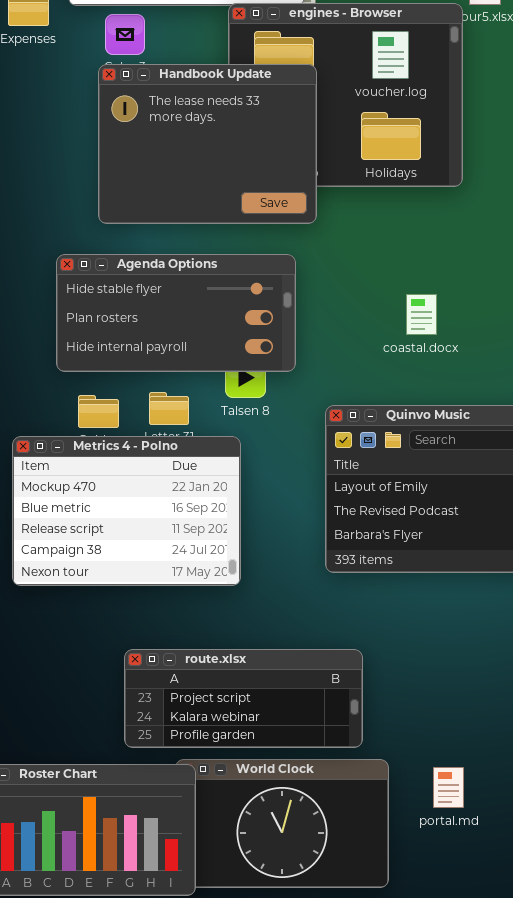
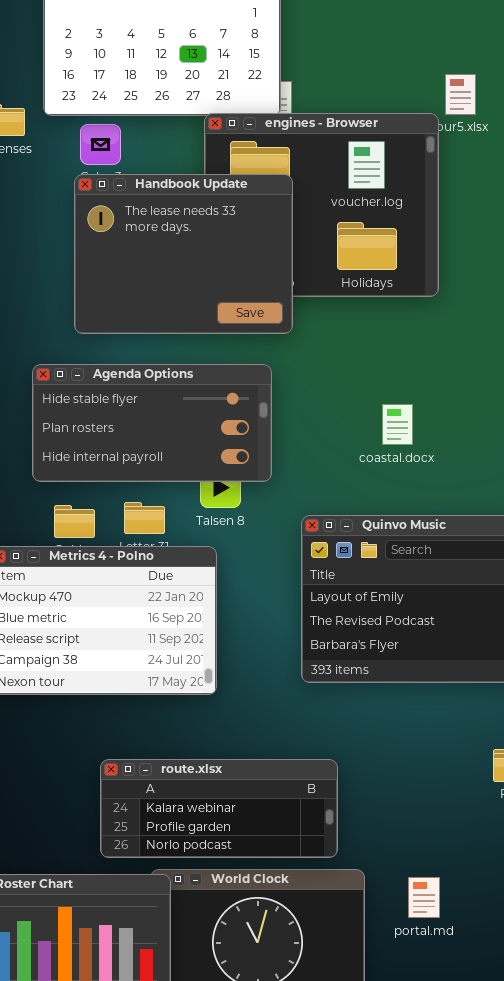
route.xlsx: [124,649,363,748] -> [100,759,338,858], scrolled down 1 row

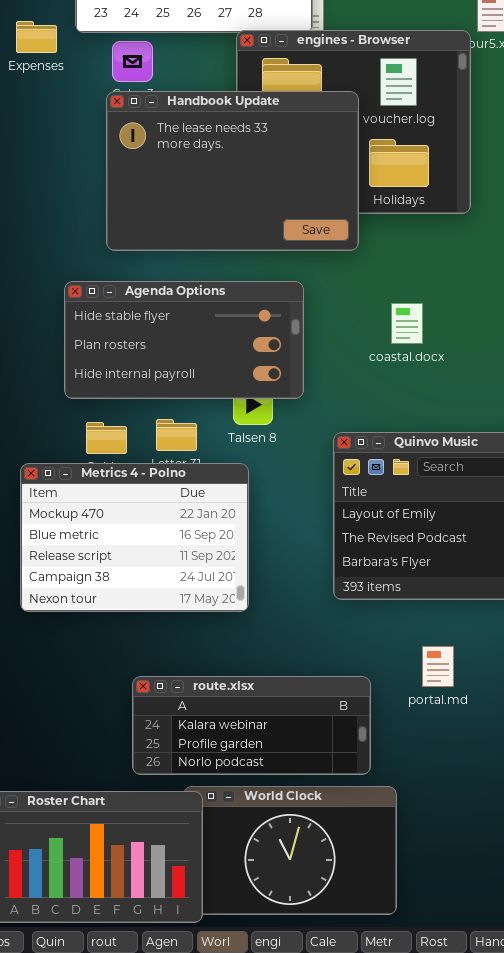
Handbook Update: [74,174,293,334] -> [106,91,359,251], resized
coastal.docx: [382,404,413,445] -> [391,303,423,344], moved
portal.md: [408,877,440,918] -> [422,646,454,687], moved

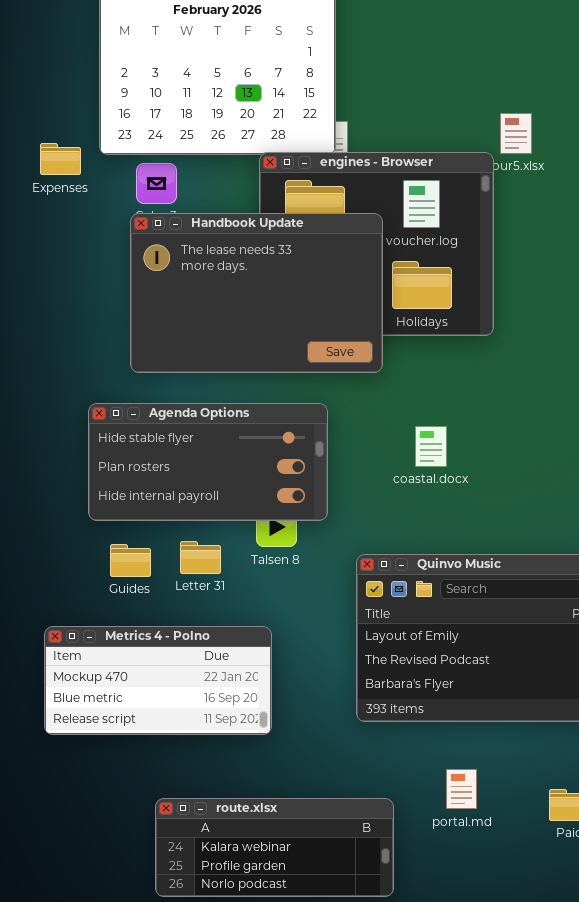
Metrics 4 - Polno: [20,463,249,612] -> [44,626,272,735], resized

